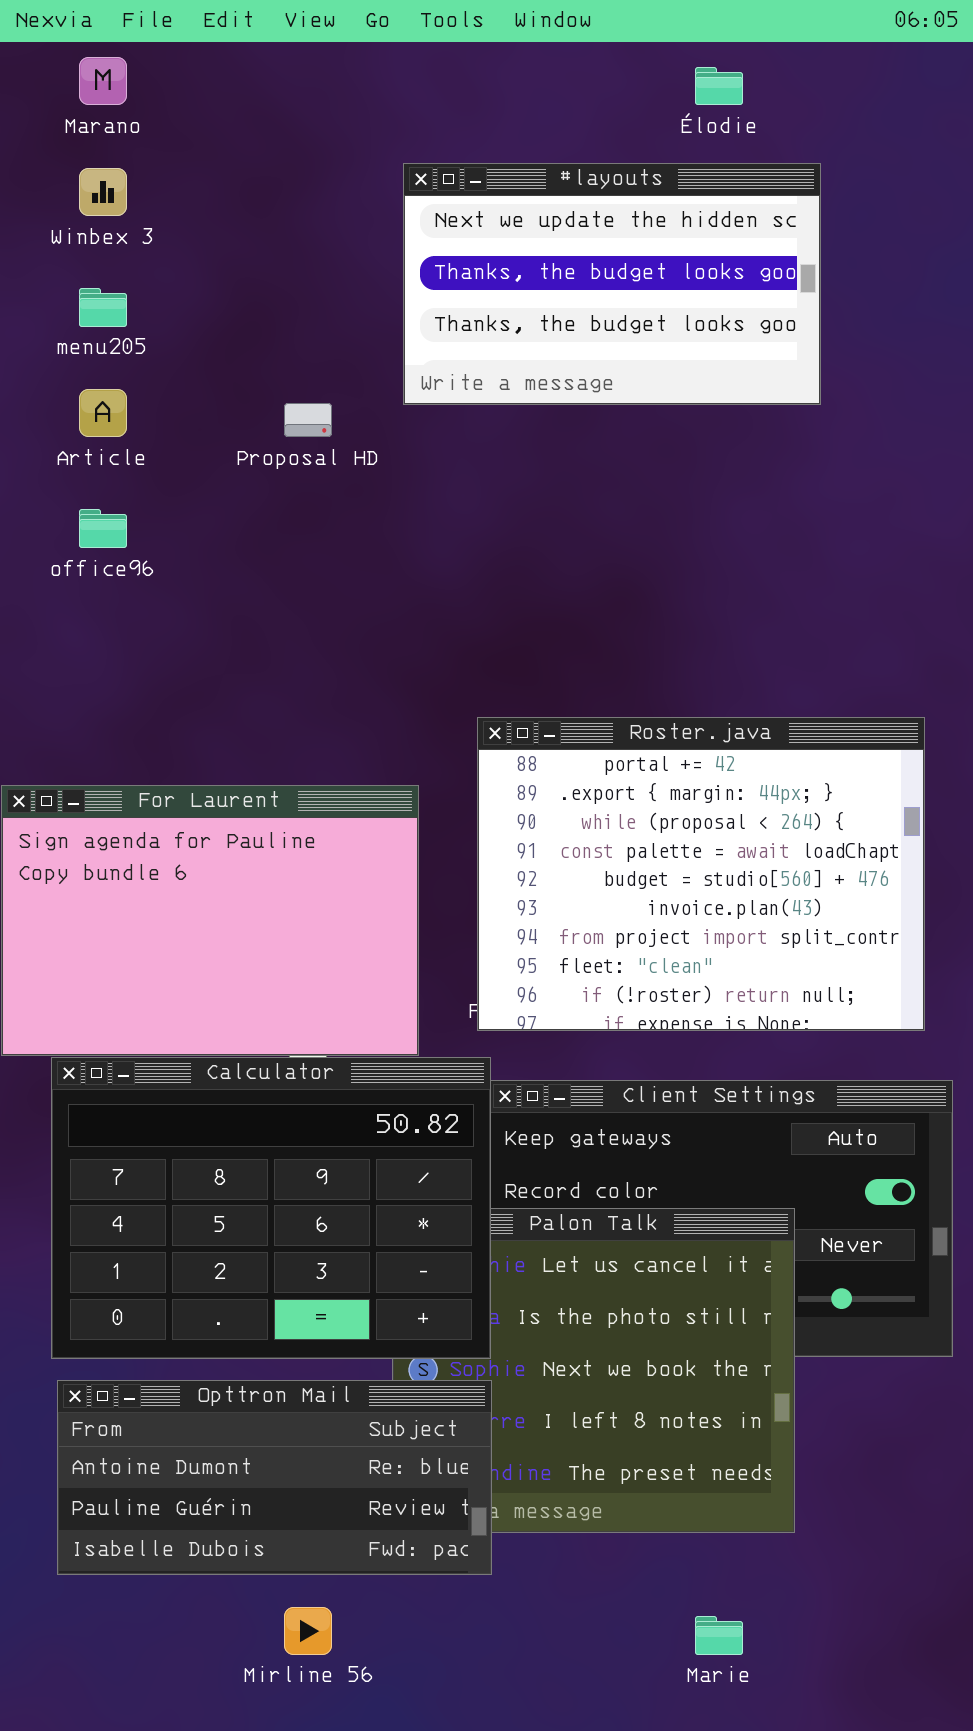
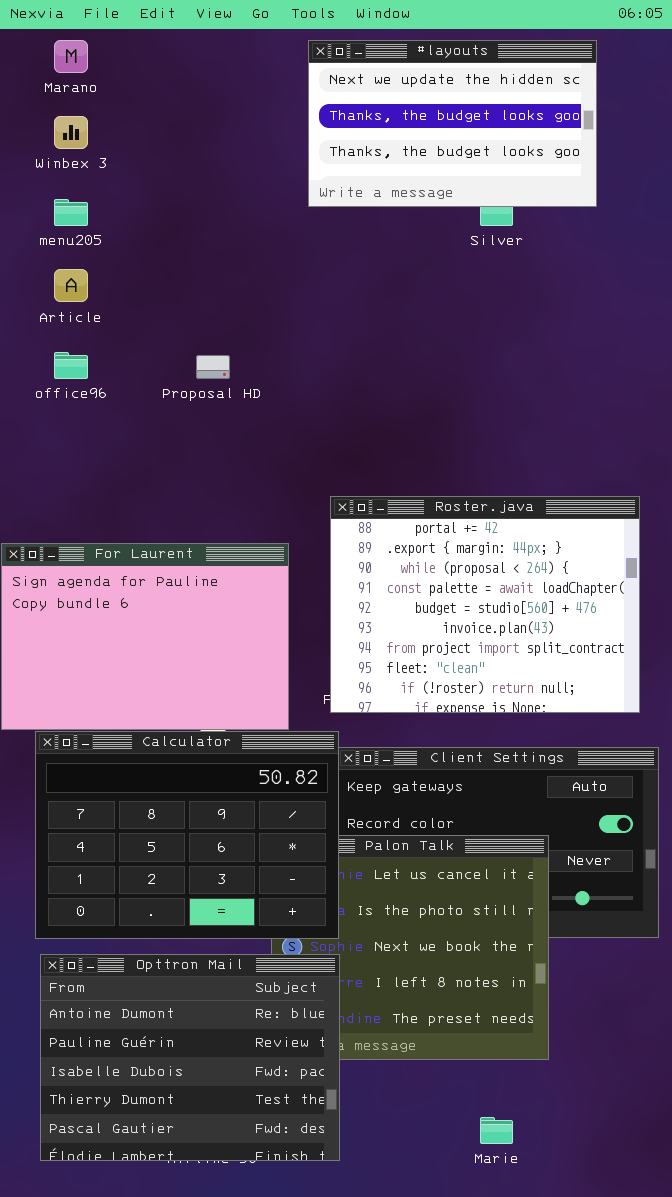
#layouts: [403,163,821,405] -> [308,40,597,207], moved
Proposal HD: [284,403,332,437] -> [196,355,230,379], moved
Opttron Mail: [57,1380,492,1575] -> [40,954,340,1161], resized

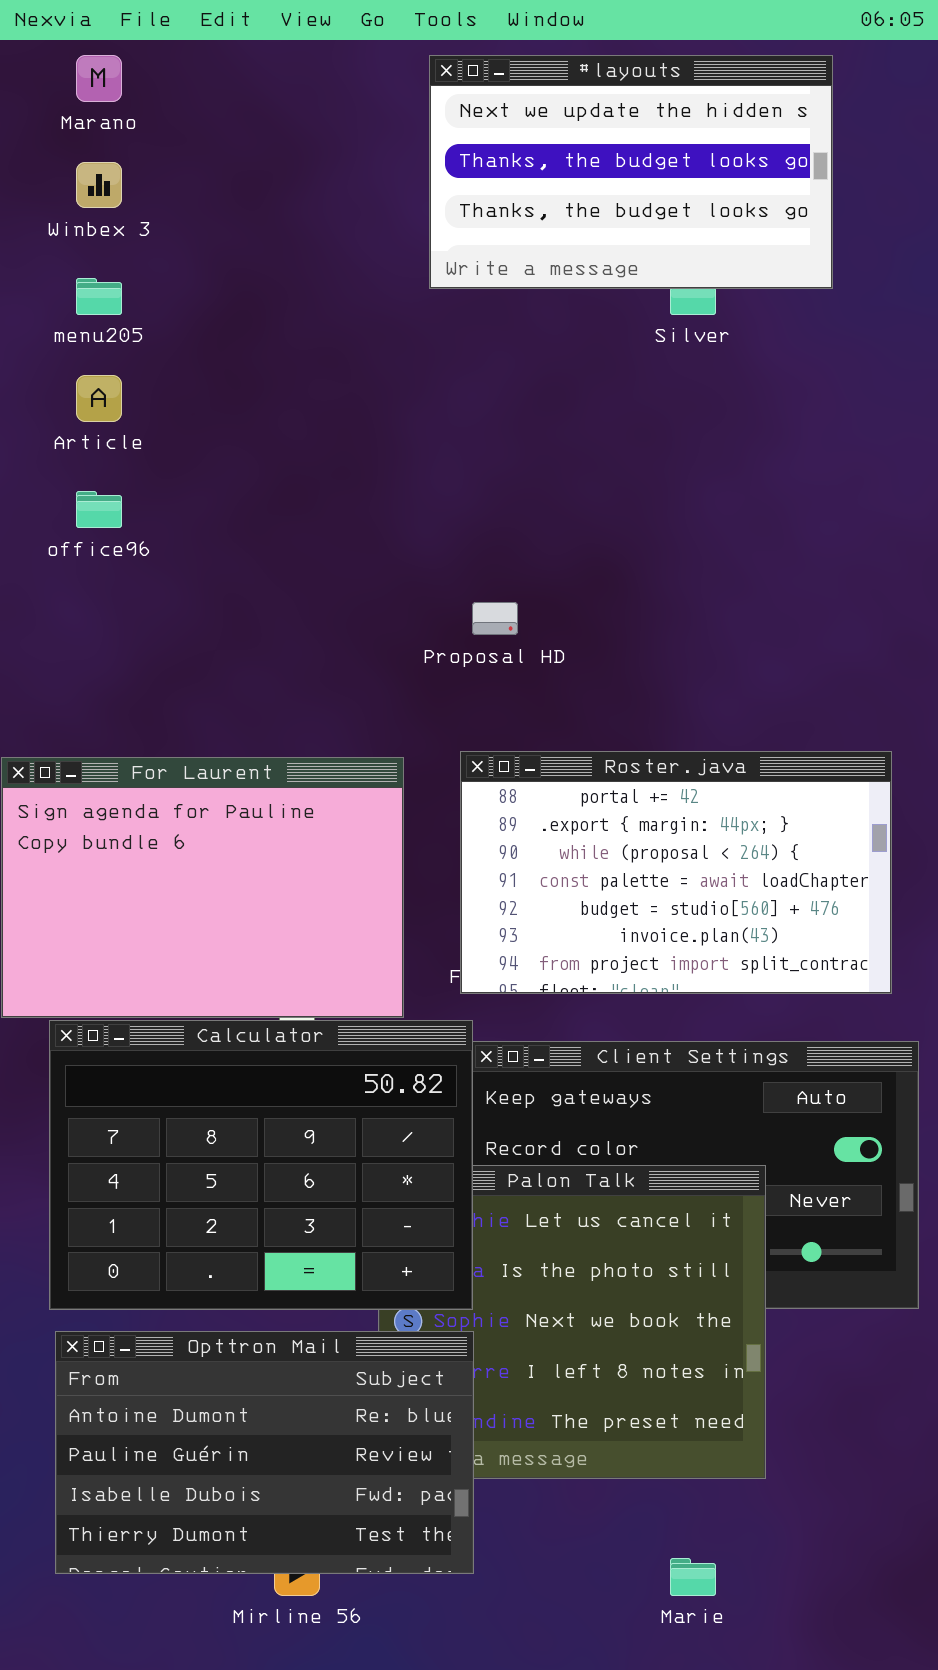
Proposal HD: [196,355,230,379] -> [472,602,518,635], moved
Roster.java: [330,496,640,713] -> [460,751,892,994], resized
Opttron Mail: [40,954,340,1161] -> [55,1331,474,1574], resized

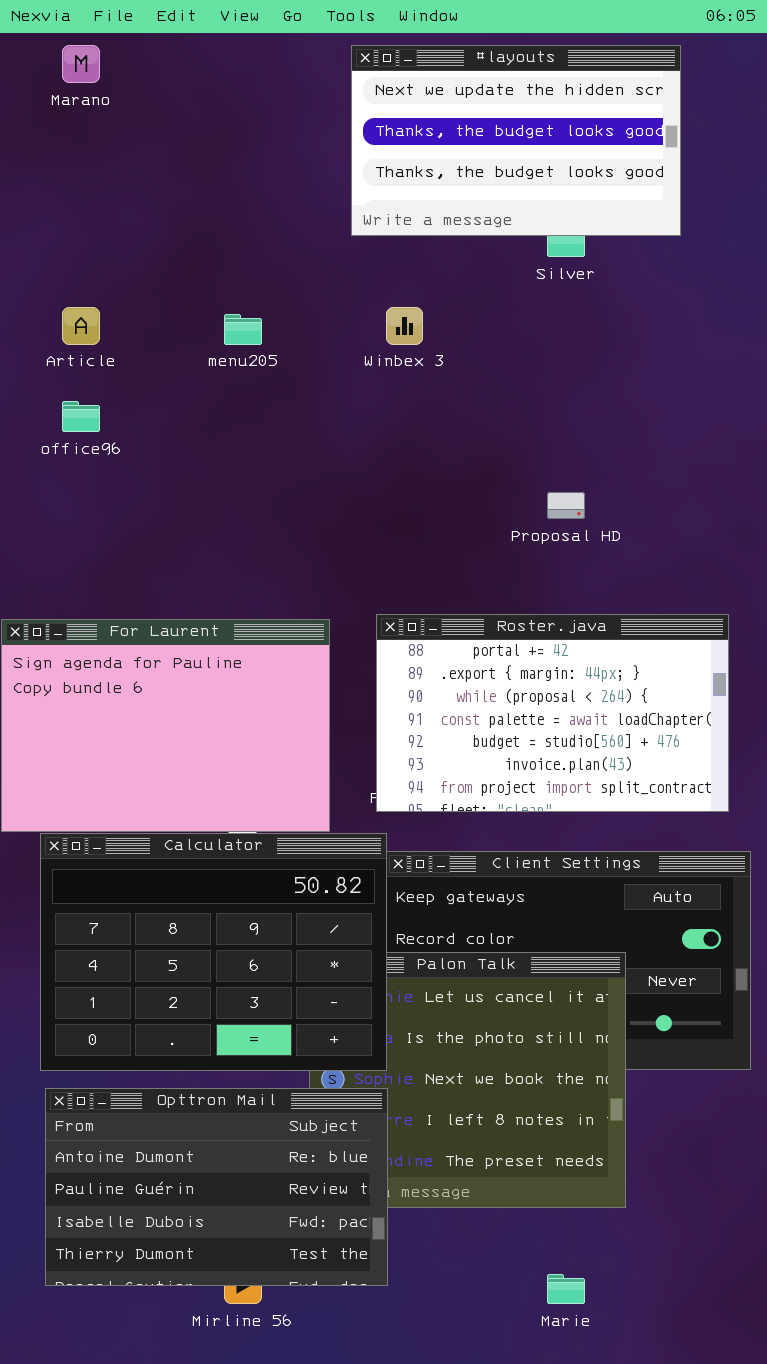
Winbex 3: [76,162,122,208] -> [386,307,423,345], moved
menu205: [76,278,122,315] -> [224,314,262,345], moved
Proposal HD: [472,602,518,635] -> [547,492,585,519], moved

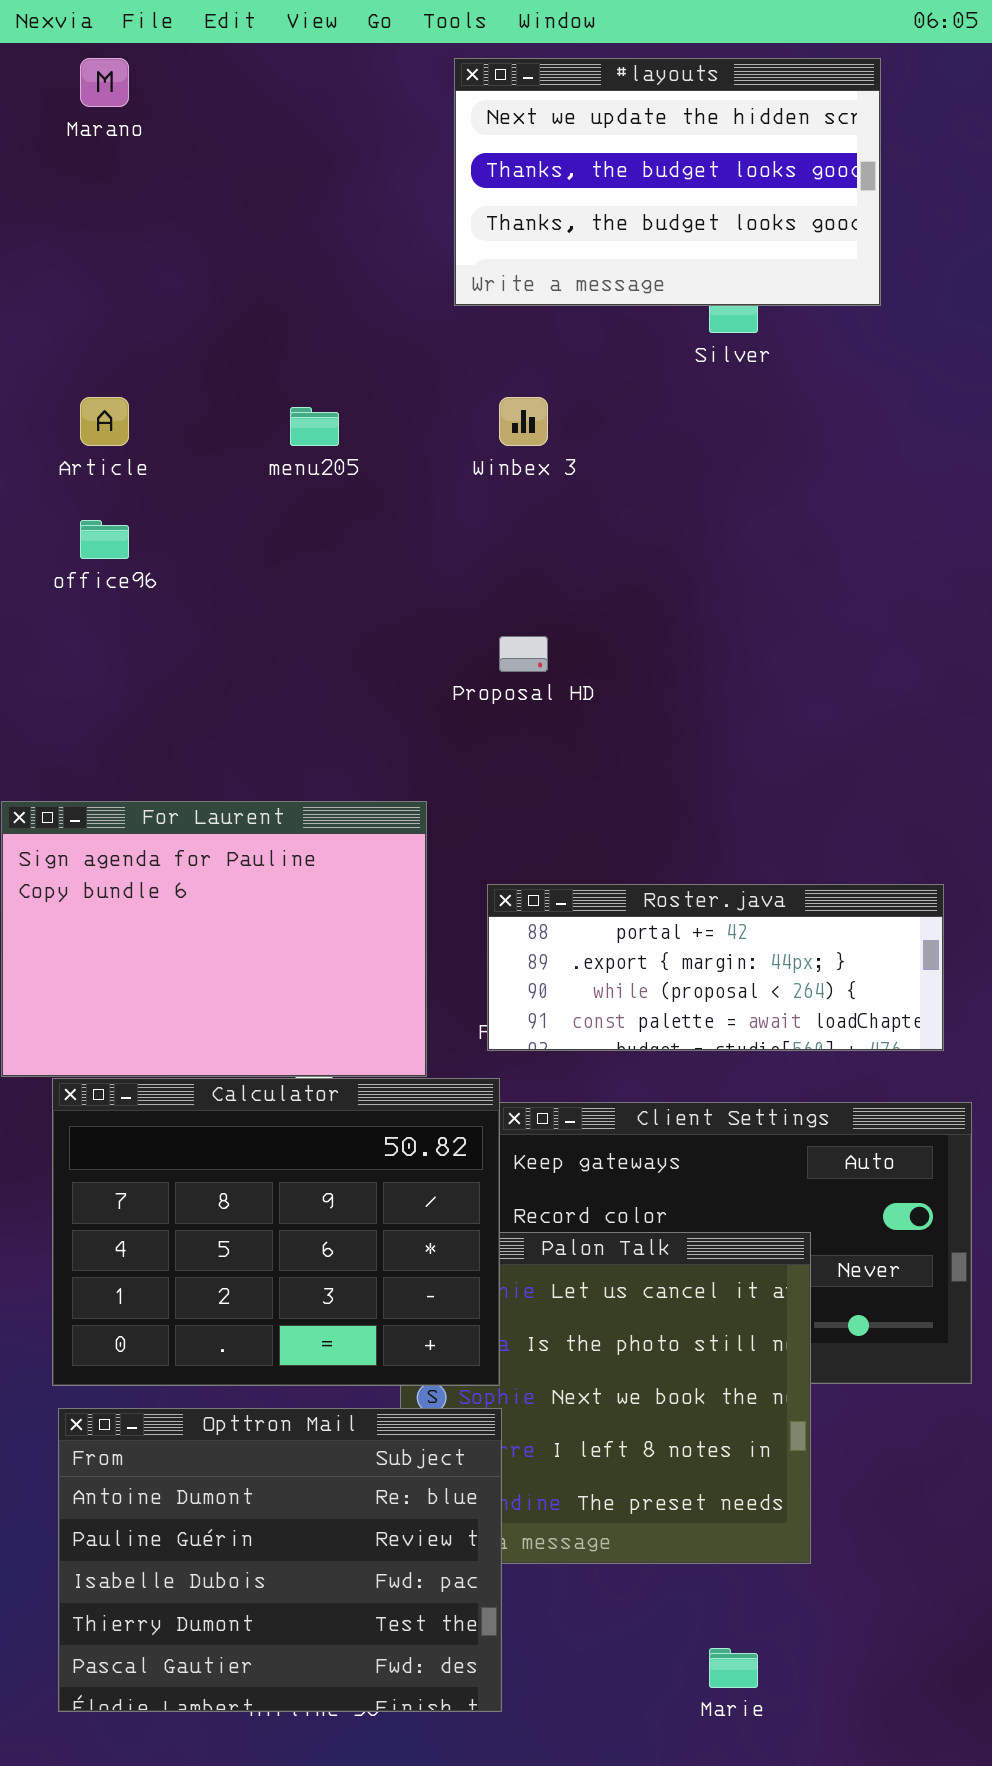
Proposal HD: [547,492,585,519] -> [499,636,548,672], moved
Roster.java: [376,614,729,812] -> [487,884,944,1051], resized
Opttron Mail: [45,1088,388,1286] -> [58,1408,502,1712], resized

